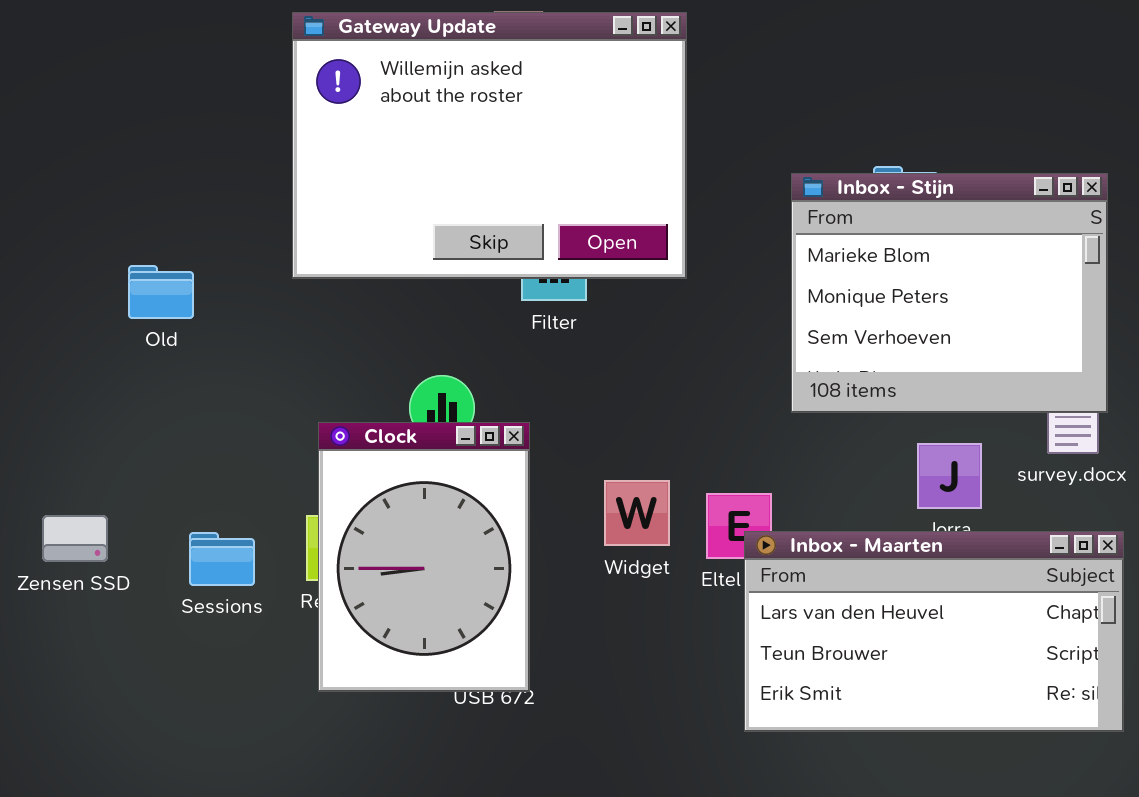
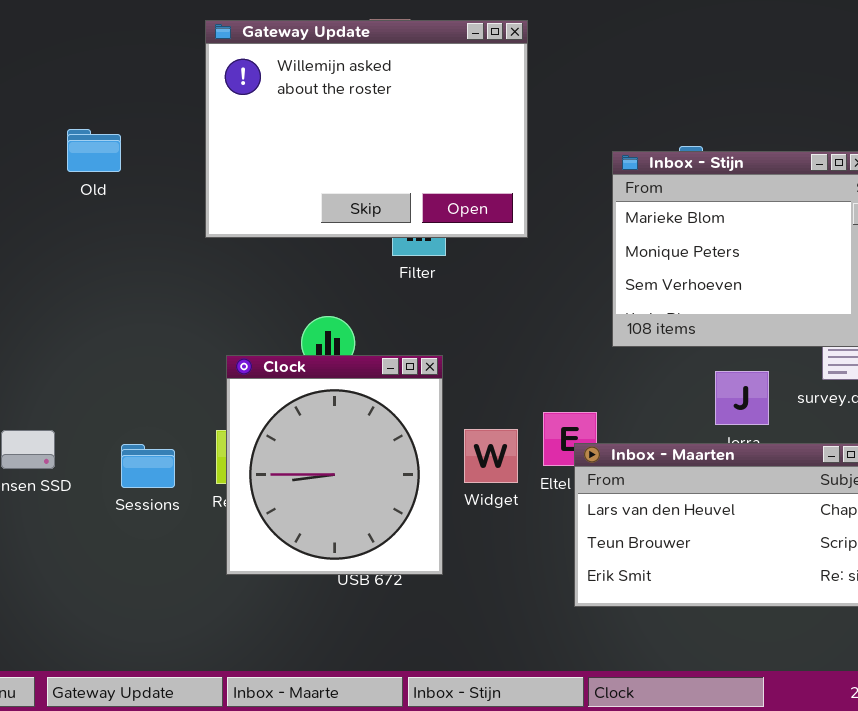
Old: [128,265,194,319] -> [67,129,121,172], moved
Clock: [318,422,530,692] -> [226,355,443,575], resized
Widget: [604,480,670,546] -> [464,429,518,483], moved

